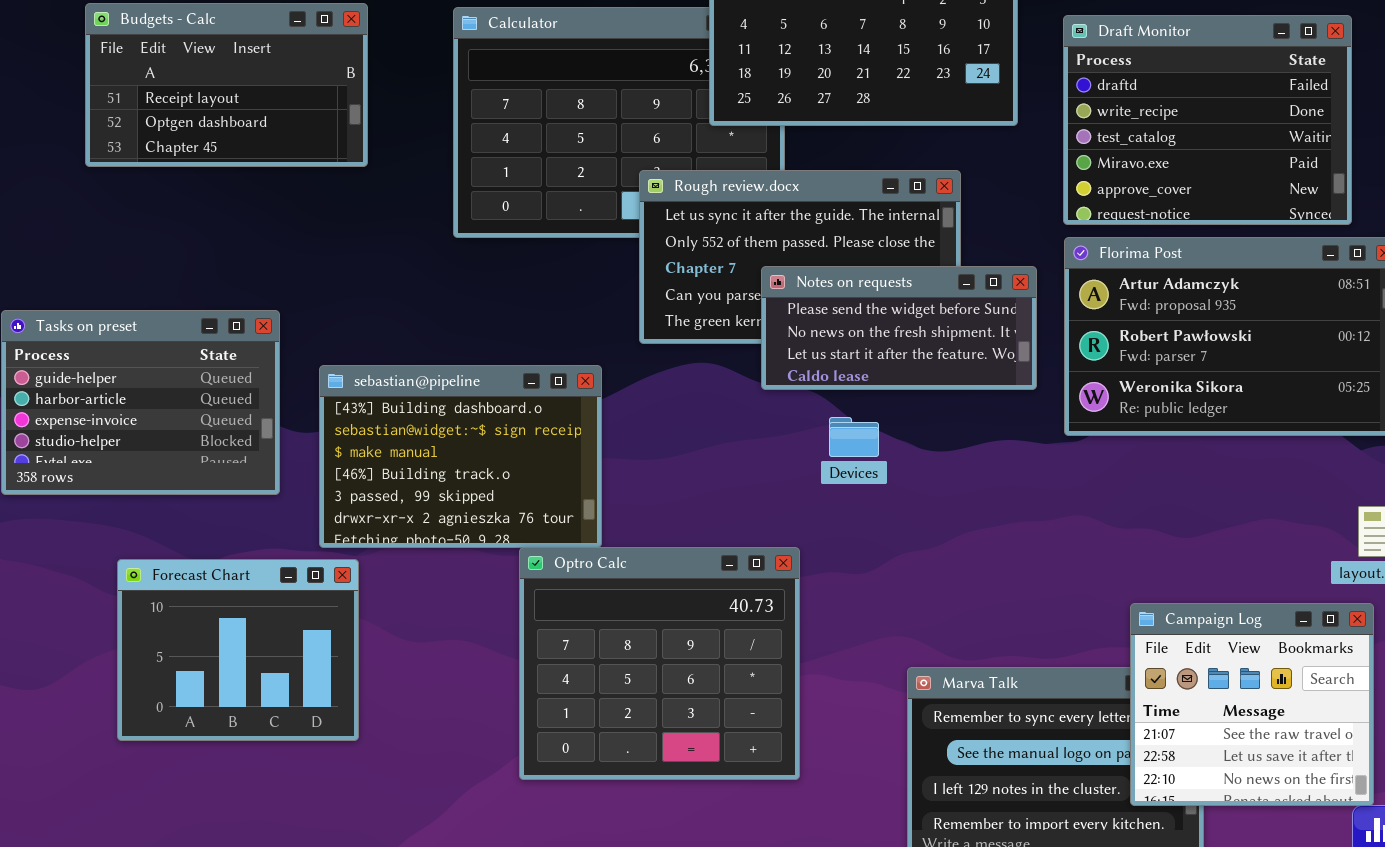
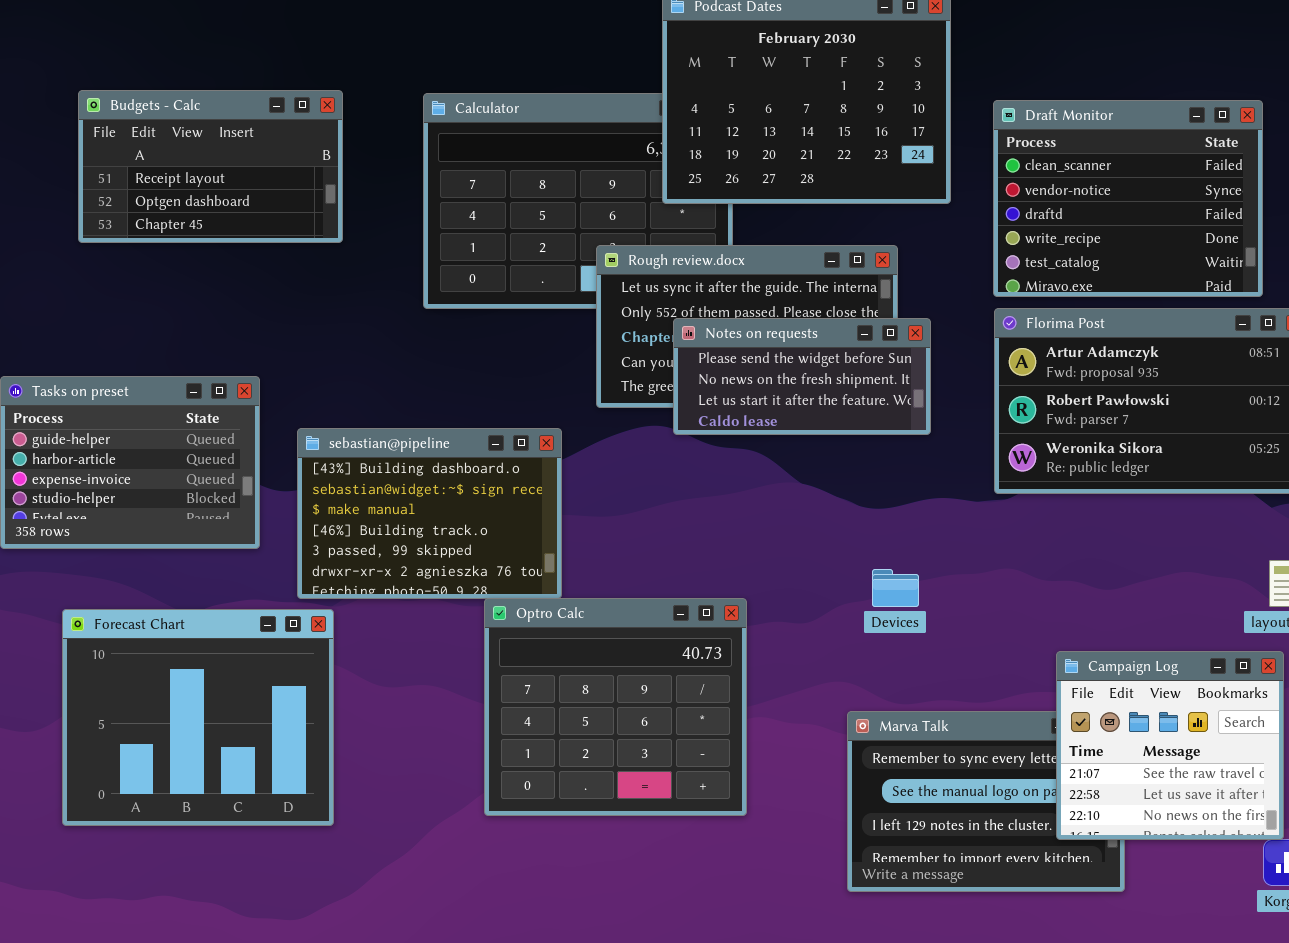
Draft Monitor: [1063,15,1352,225] -> [993,100,1263,297], scrolled up 2 rows
Notes on requests: [761,266,1037,390] -> [673,318,931,435], moved
Devices: [829,417,879,457] -> [872,569,919,607], moved
Forecast Chart: [117,559,359,741] -> [62,609,334,826], resized

